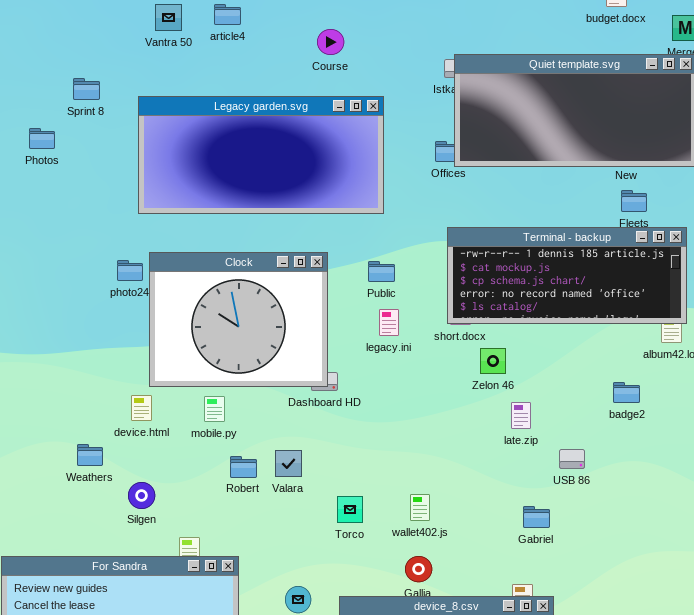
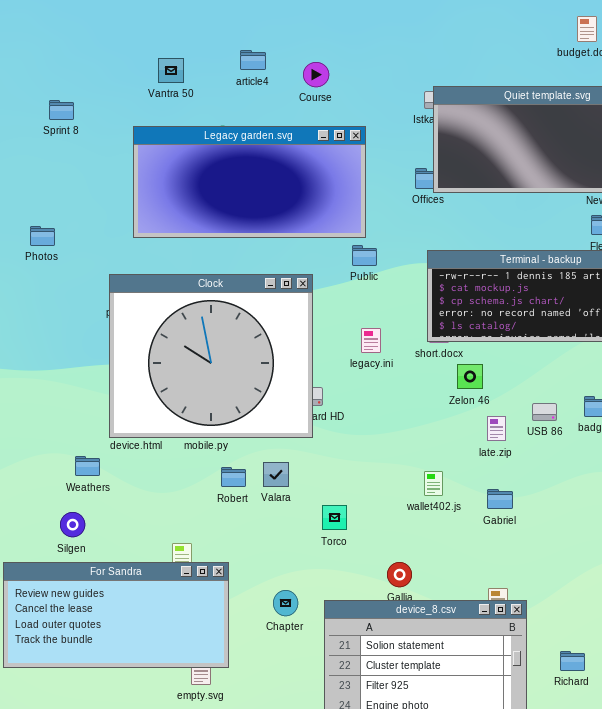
article4: [214,4,241,25] -> [240,50,266,70], moved
Vantra 50: [155,4,182,31] -> [158,58,184,83], moved
Sprint 8: [73,78,100,100] -> [49,100,74,120], moved
Photos: [29,128,55,149] -> [30,226,55,246], moved
Clock: [149,252,328,387] -> [109,274,313,438], resized
Public: [368,261,395,282] -> [352,245,377,266], moved
USB 86: [559,449,585,469] -> [532,403,557,421], moved
Silgen: [128,482,155,509] -> [60,512,85,537], moved
wallet402.js: [410,494,430,521] -> [424,471,443,496], moved
Gabriel: [523,506,550,528] -> [487,489,513,509], moved

